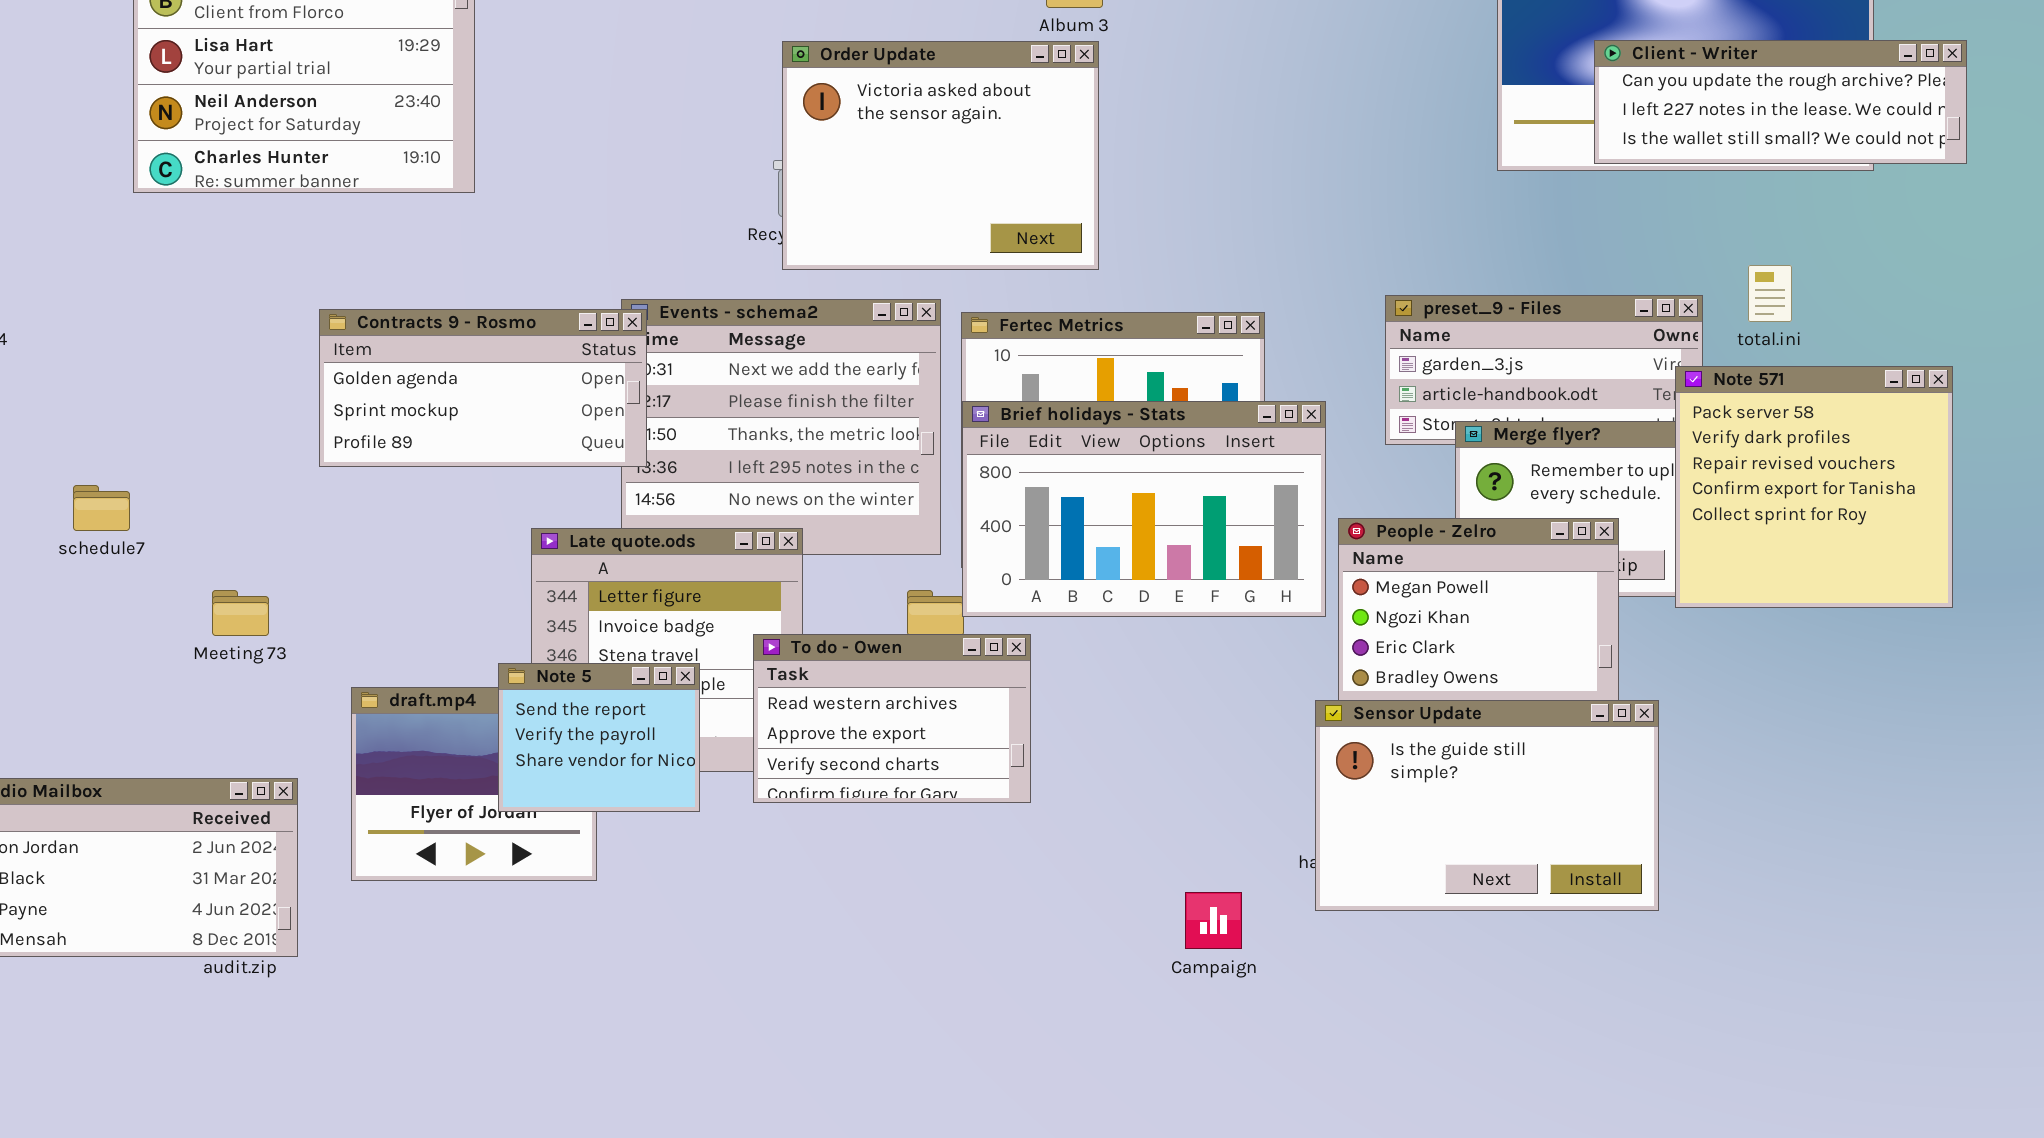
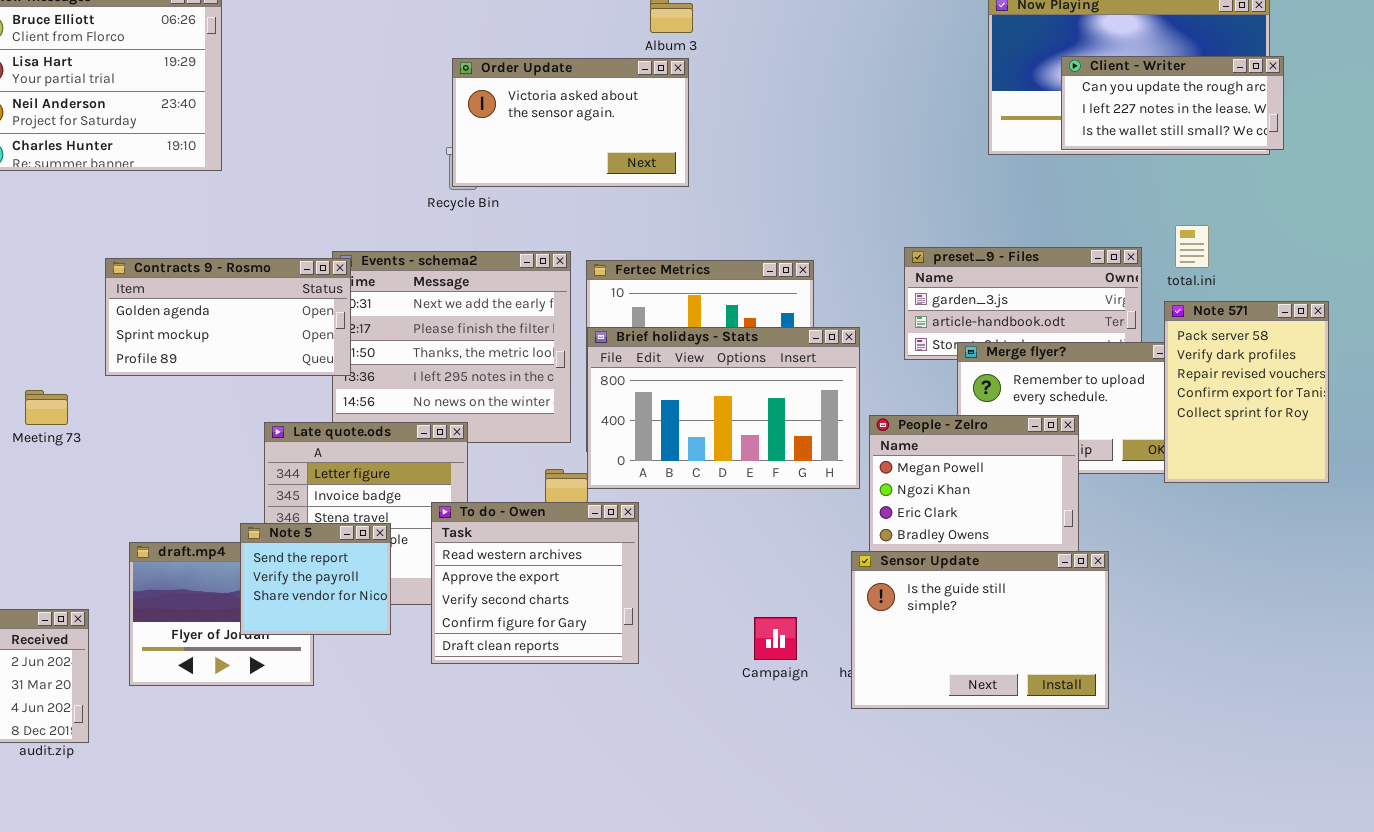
Client - Writer: [1594,40,1967,164] -> [1061,56,1284,150], resized
Order Update: [782,41,1099,270] -> [452,58,689,187], resized
Note 571: [1675,366,1953,608] -> [1164,301,1329,483], resized
Meeting 73: [212,590,269,636] -> [25,390,68,425], moved
To do - Owen: [753,634,1031,803] -> [431,502,639,664], resized
Campaign: [1185,892,1242,949] -> [754,617,797,660], moved

